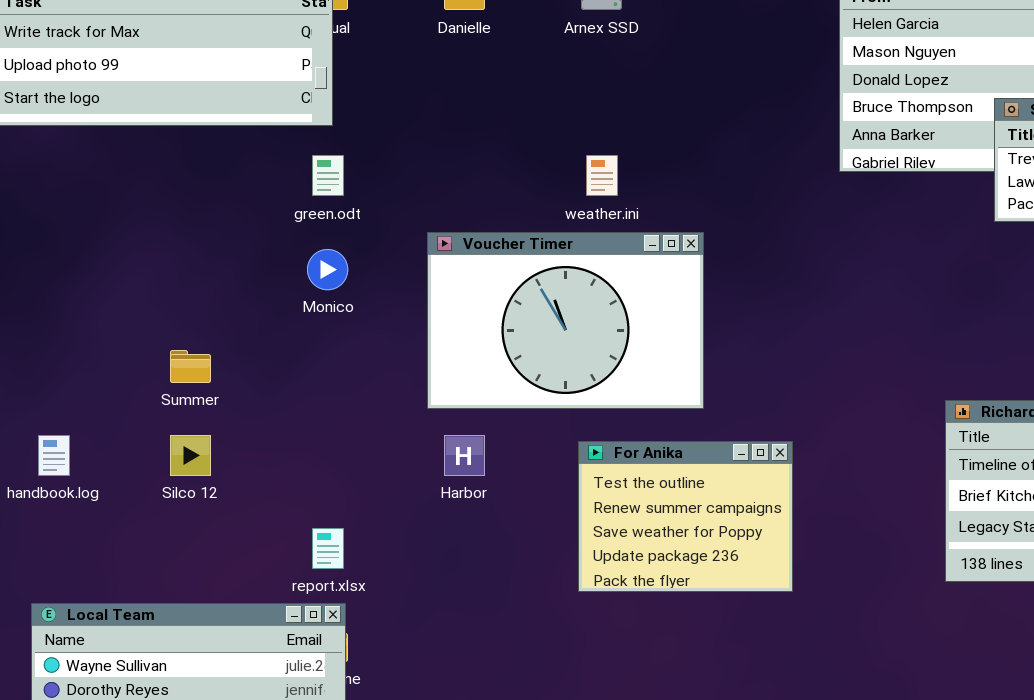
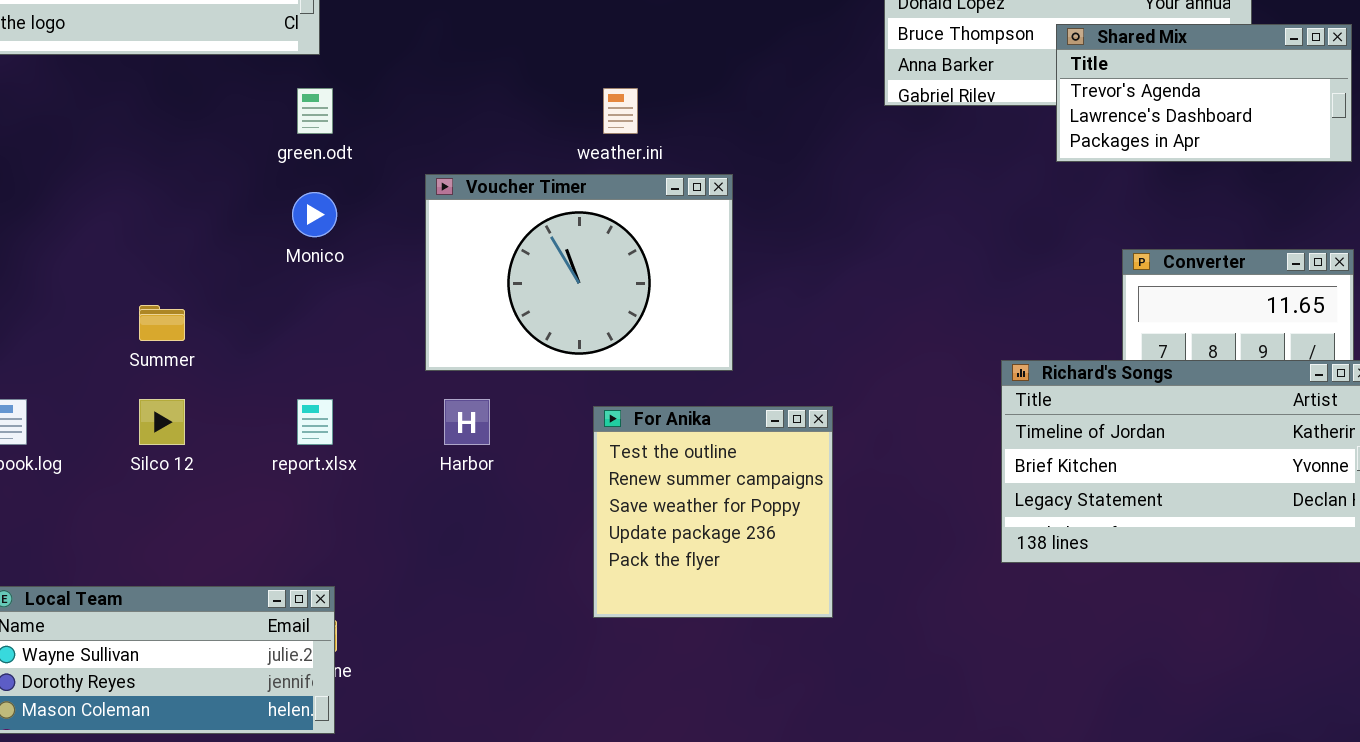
For Anika: [578,441,793,592] -> [593,406,833,618], resized
report.xlsx: [312,528,344,569] -> [297,399,333,445], moved

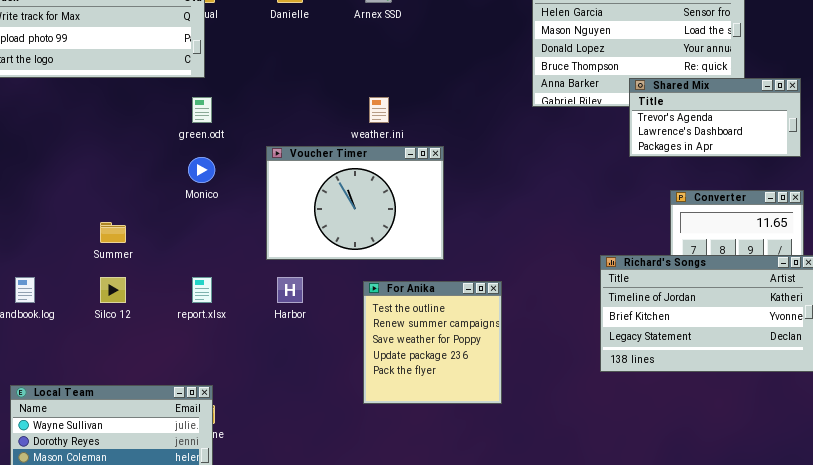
Shared Mix: [1056,24,1352,162] -> [629,78,801,157], moved

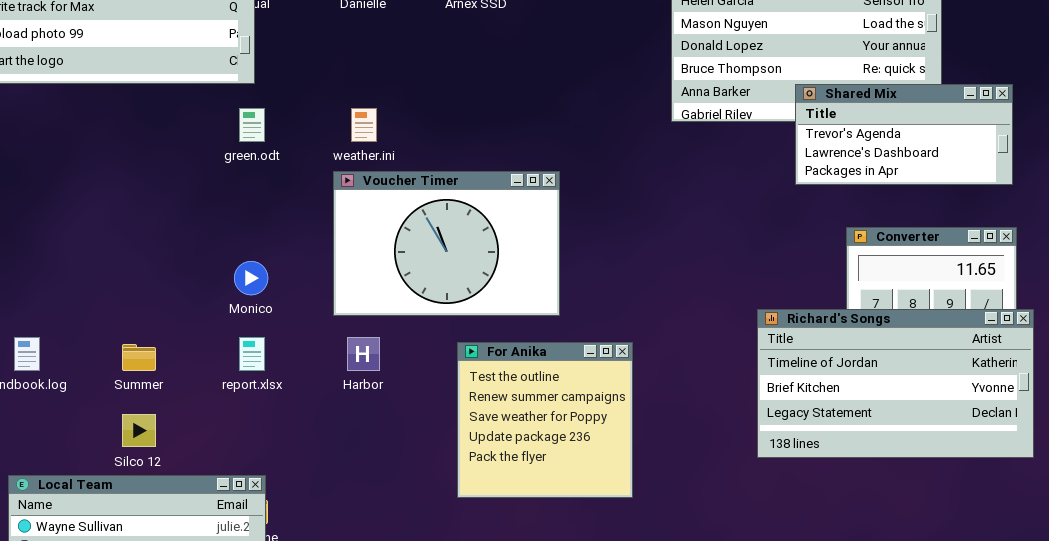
weather.ini: [369,97,389,123] -> [351,108,377,142], moved
Monico: [188,157,215,183] -> [234,261,268,295], moved
Summer: [100,222,126,243] -> [122,344,156,371], moved
Silco 12: [100,277,126,303] -> [122,414,156,447], moved

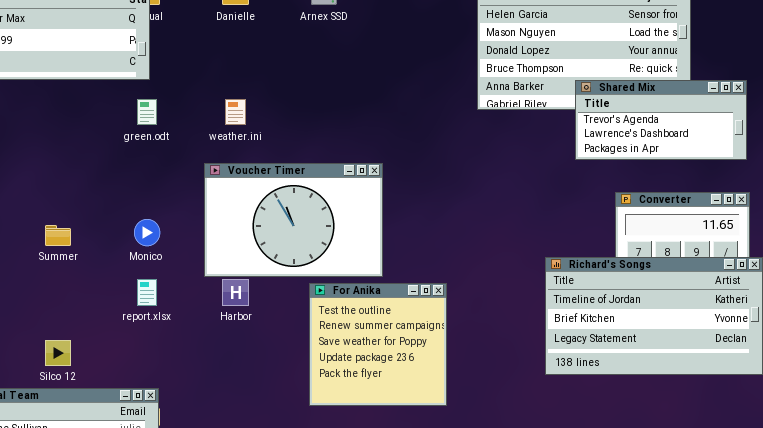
Voucher Timer: [333,171,560,316] -> [204,163,383,277], moved
Summer: [122,344,156,371] -> [45,225,71,246], moved

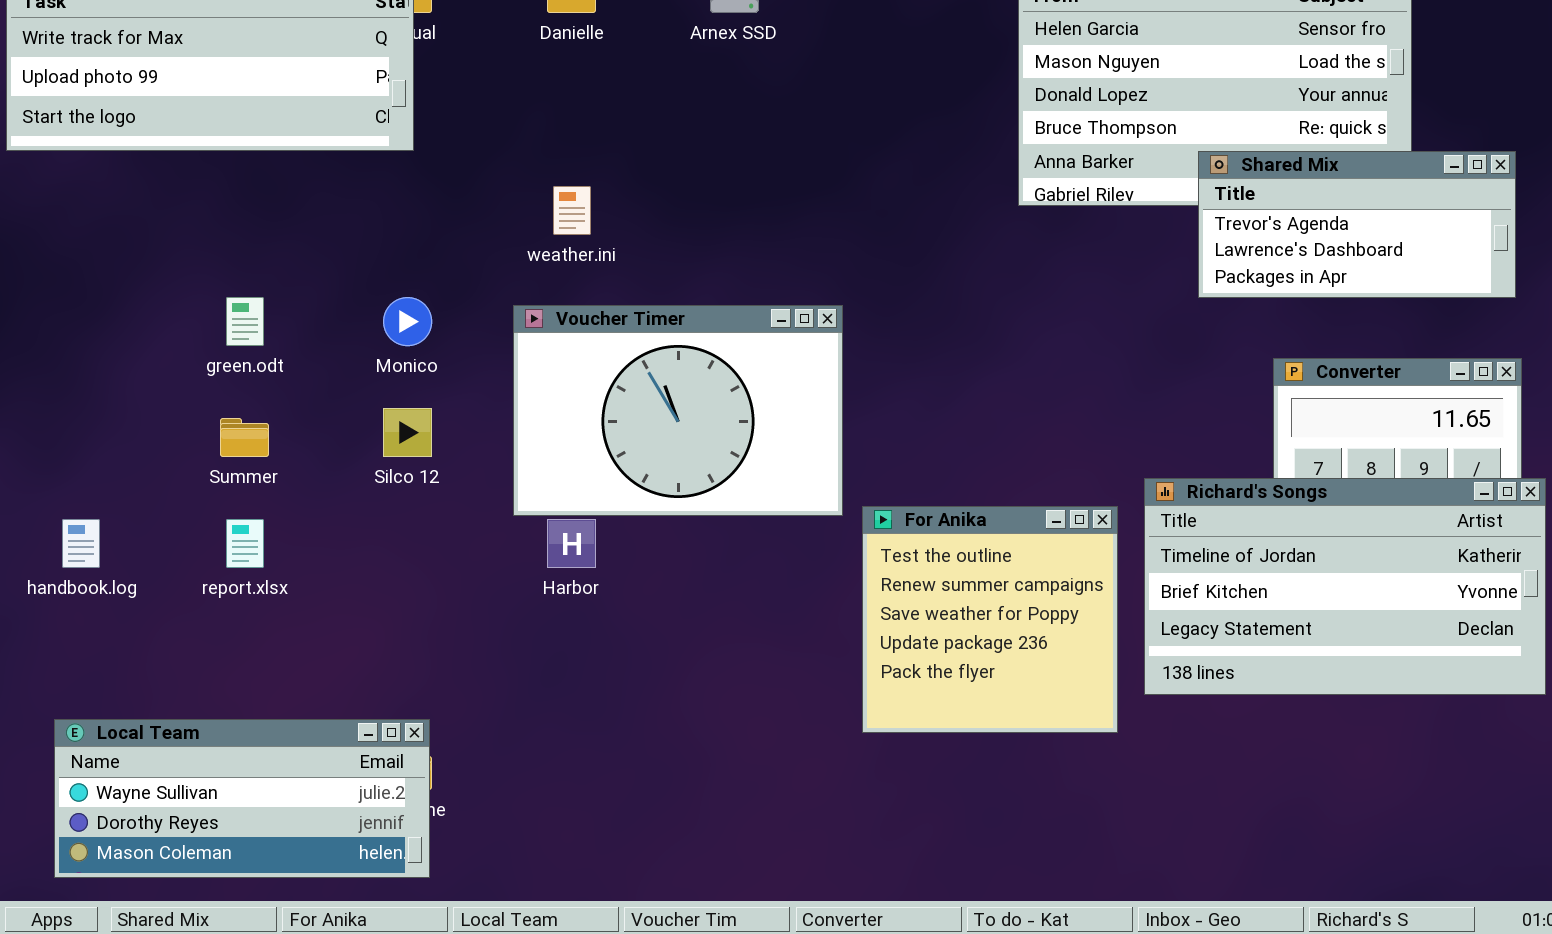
green.odt: [137,99,157,125] -> [226,297,264,346], moved
Monico: [134,219,160,246] -> [383,297,432,346], moved
report.xlsx: [137,279,157,306] -> [226,519,264,568], moved
For Anika: [309,283,447,406] -> [862,506,1118,733], moved
Silco 12: [45,340,71,366] -> [383,408,432,457], moved

